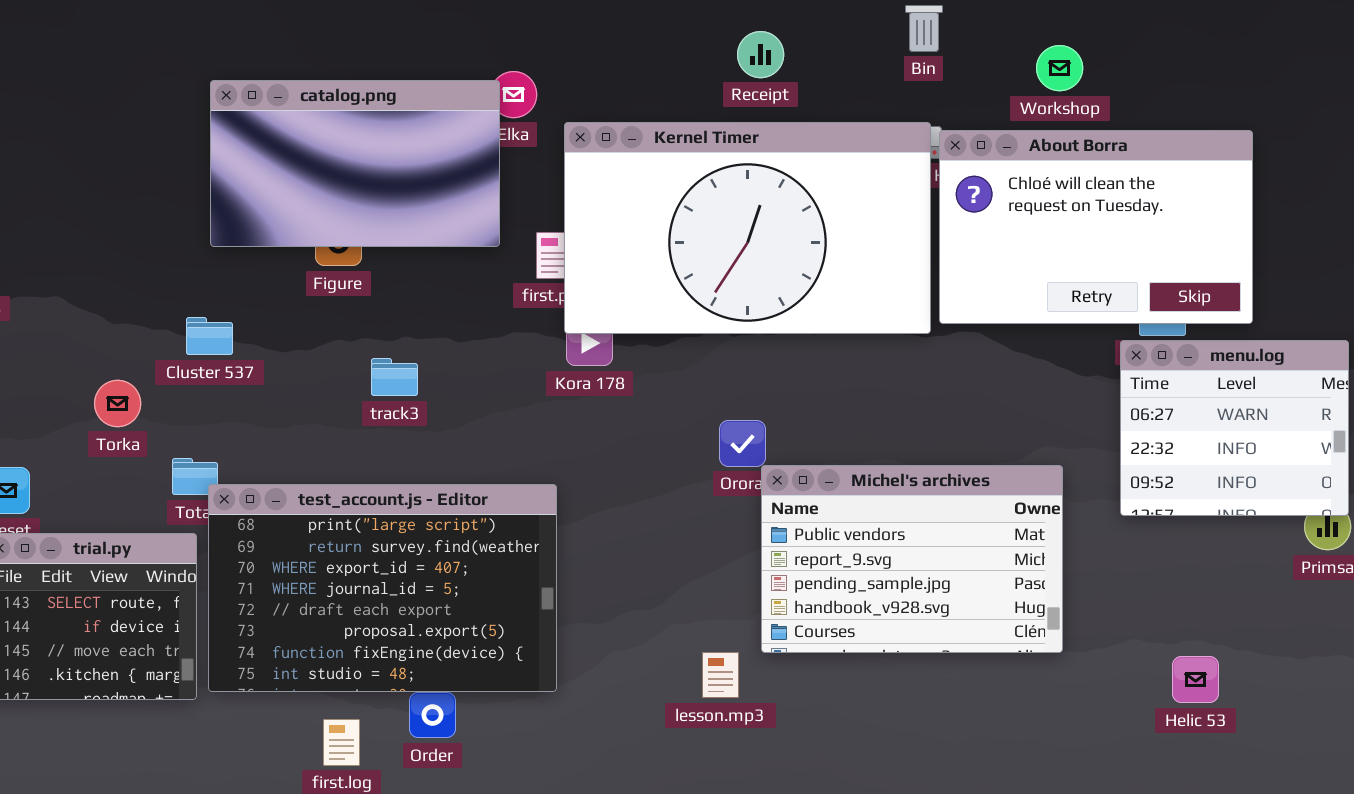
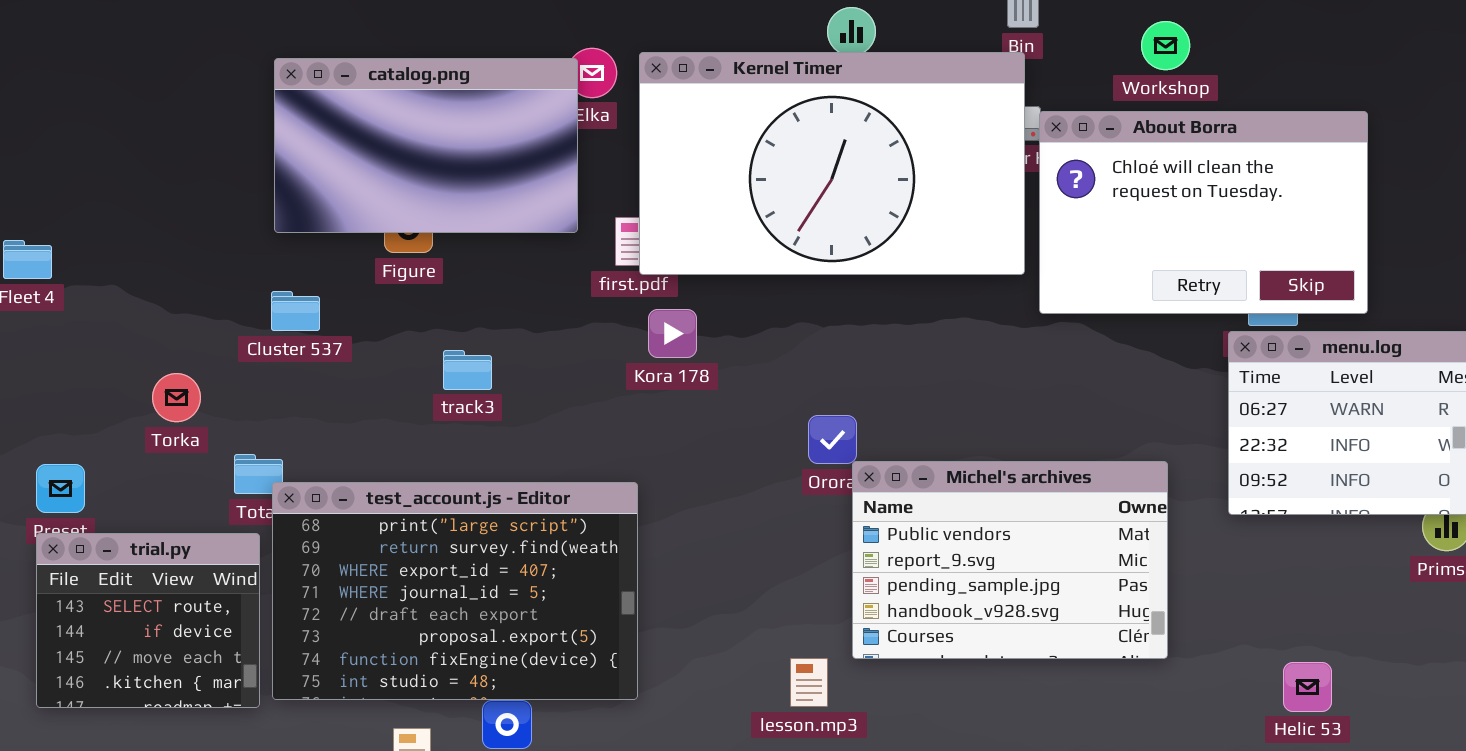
Kernel Timer: [564,122,931,334] -> [639,52,1025,275], moved
Cluster 537: [186,317,233,355] -> [271,291,320,331], moved

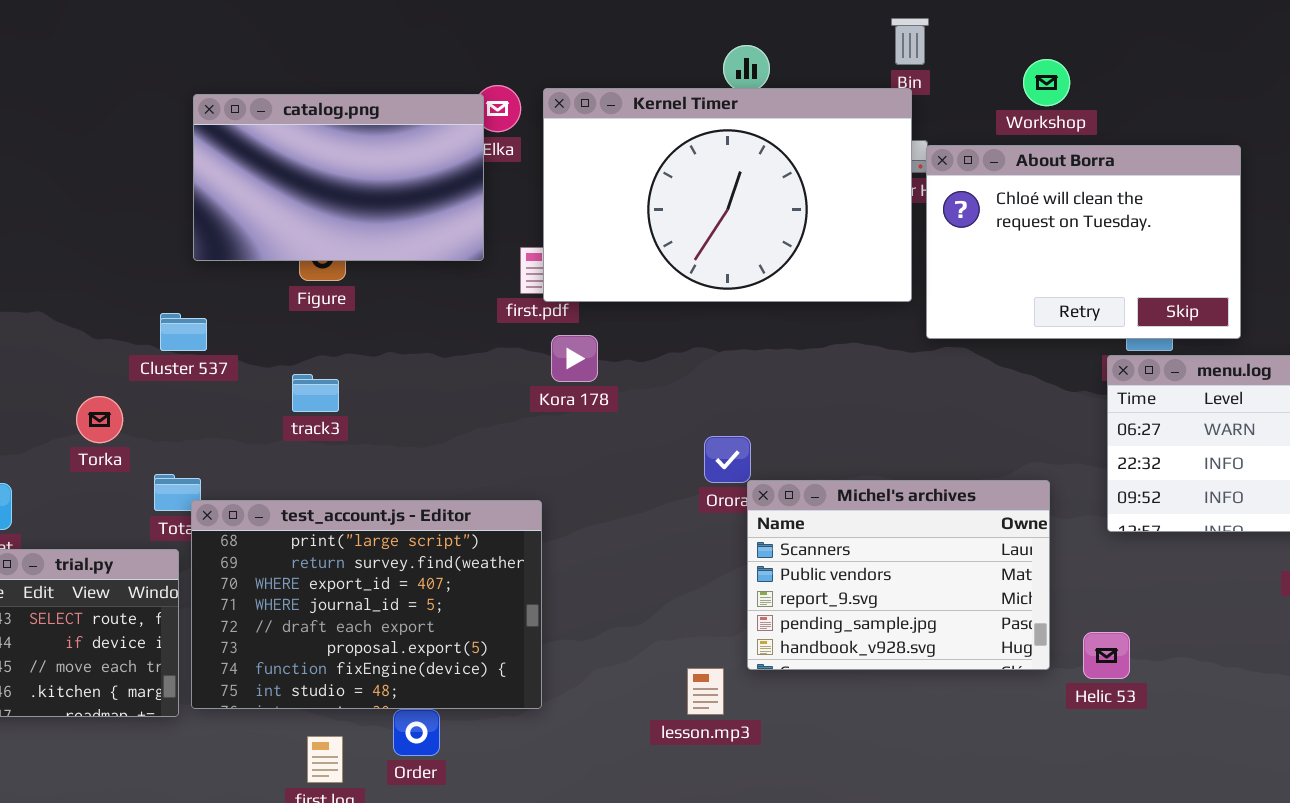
Cluster 537: [271,291,320,331] -> [160,313,207,351], moved
track3: [443,350,492,390] -> [292,374,339,412], moved
Michel's archives: [852,461,1168,659] -> [747,480,1050,670], scrolled up 1 row
Helic 53: [1283,662,1332,712] -> [1083,632,1130,679], moved

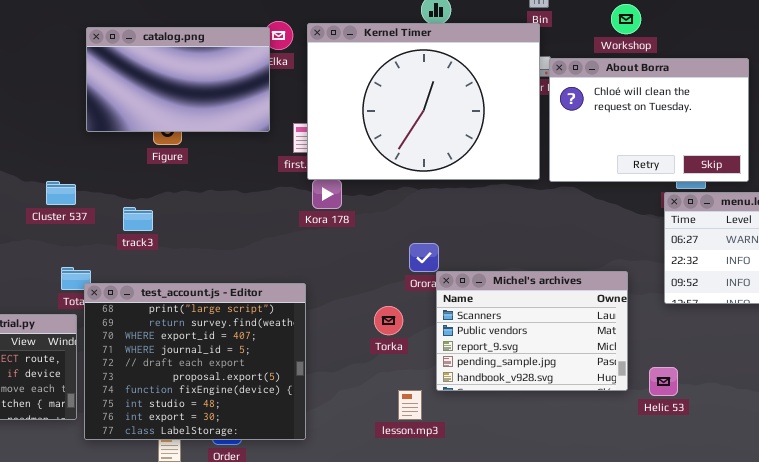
Kernel Timer: [543,88,912,302] -> [307,23,540,180], resized
Cluster 537: [160,313,207,351] -> [46,181,76,205], moved
track3: [292,374,339,412] -> [123,207,153,231], moved
Torka: [76,396,123,443] -> [374,306,403,335], moved
test_account.js - Editor: [191,500,542,709] -> [84,283,306,440], resized

